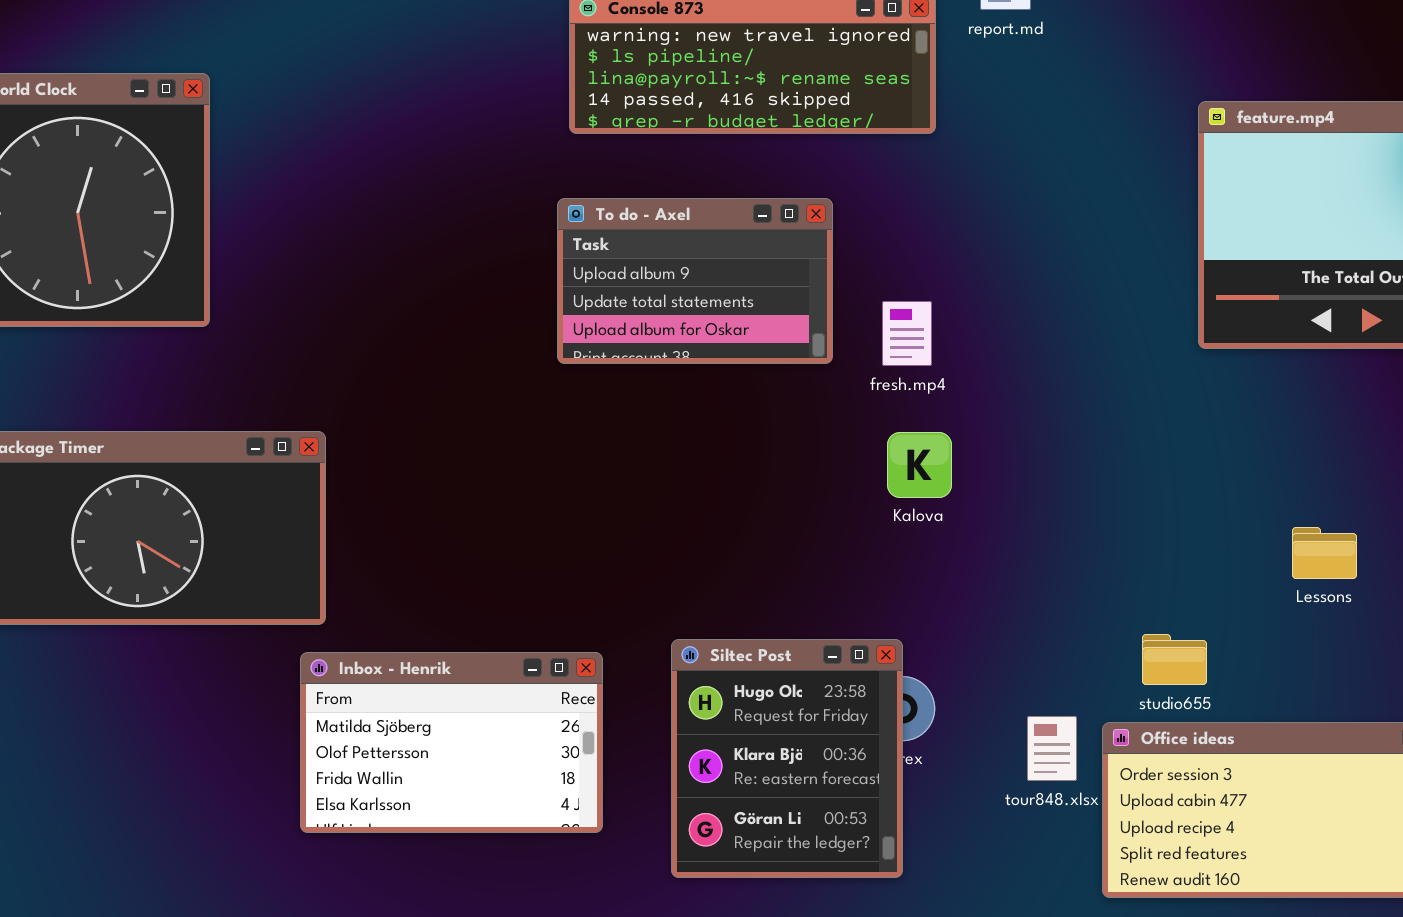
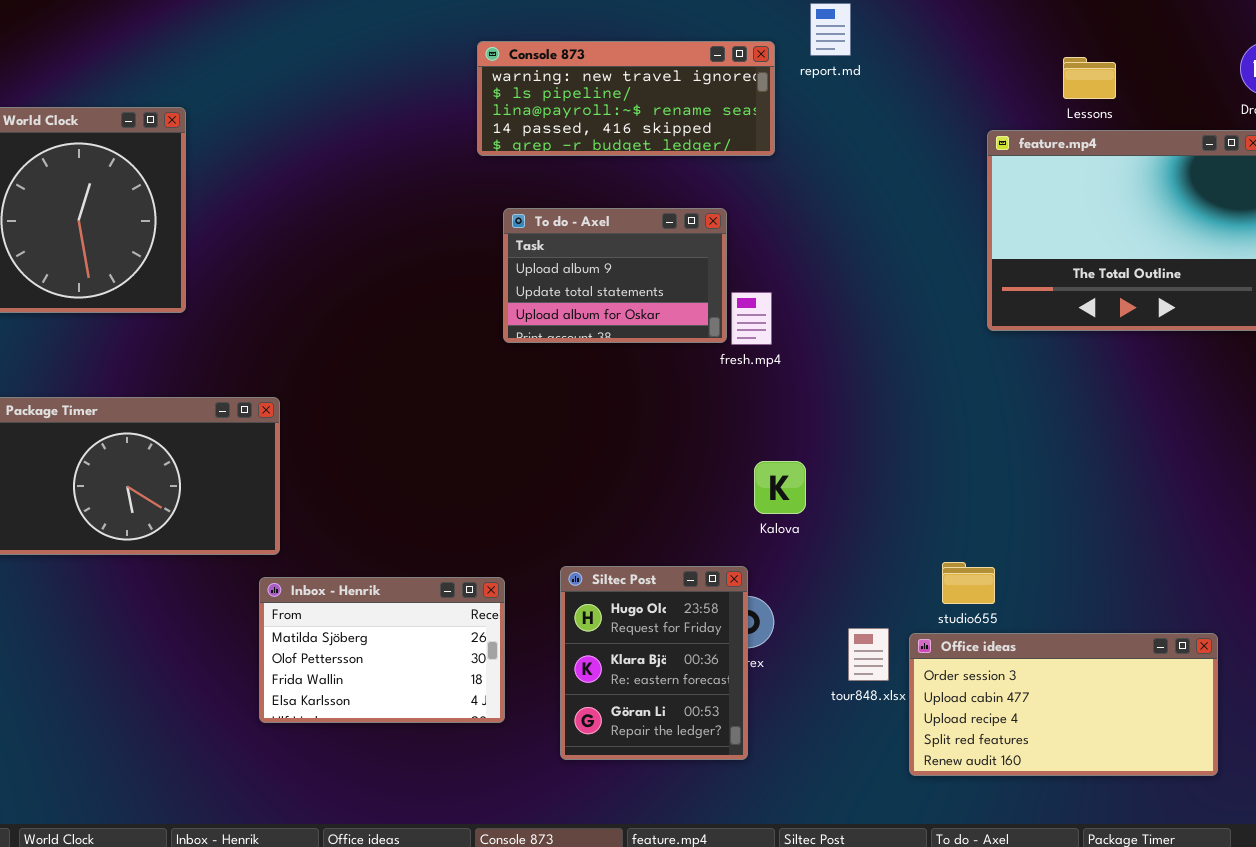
To do - Axel: [557,198,833,364] -> [503,208,727,343], moved
Kalova: [887,432,952,498] -> [754,461,806,514], moved
Lessons: [1292,527,1357,579] -> [1063,57,1116,99], moved

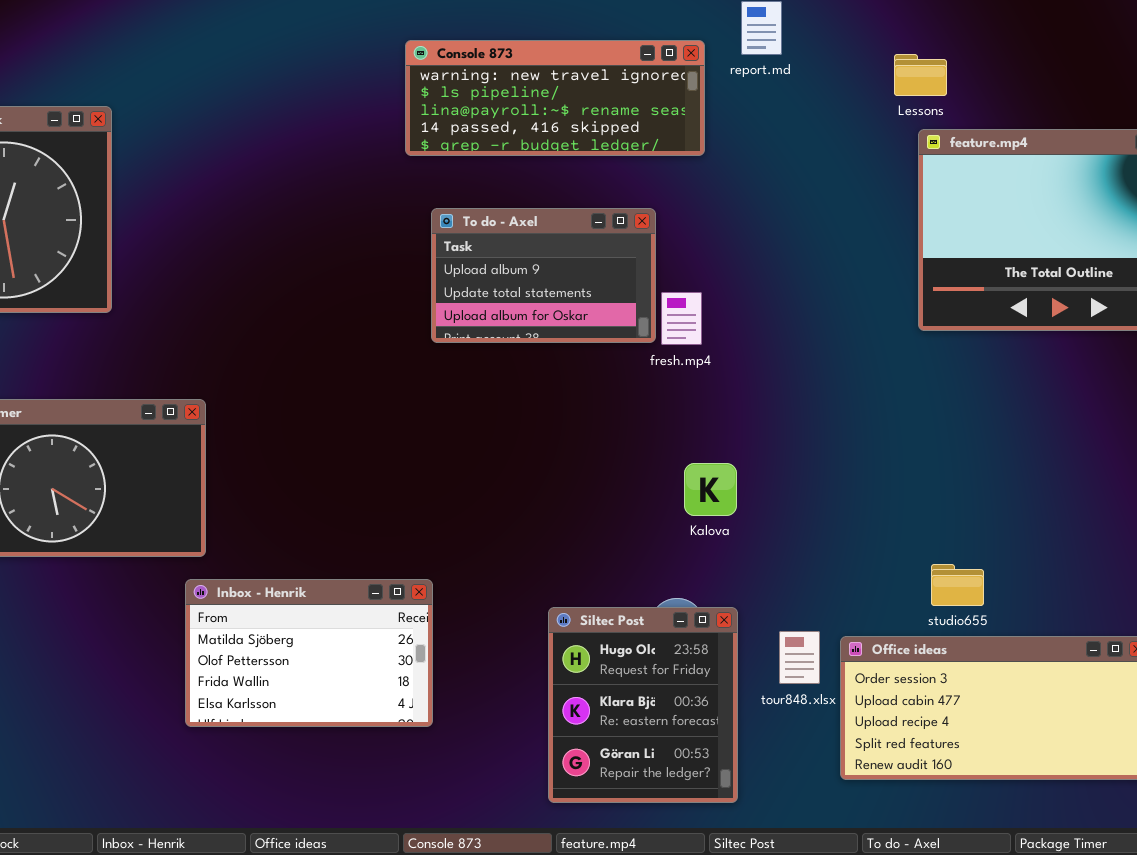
Lessons: [1063,57,1116,99] -> [894,54,947,96], moved
studio655: [942,562,995,604] -> [931,564,984,606], moved
Siltec Post: [560,566,748,760] -> [548,607,738,803], moved

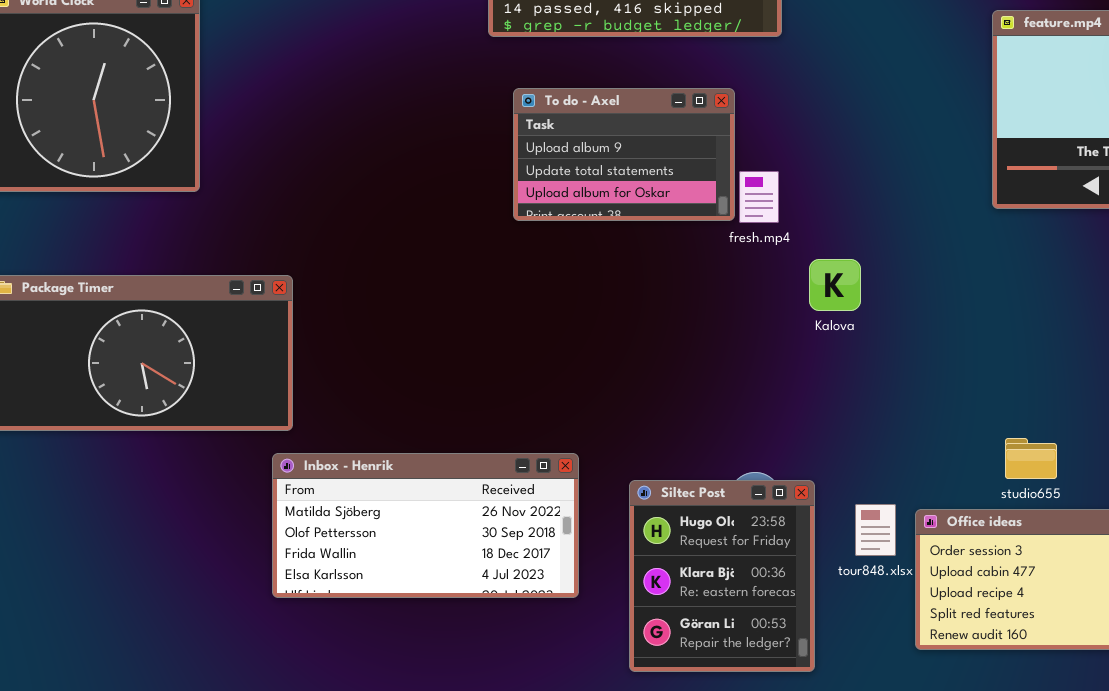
Kalova: [684,463,737,516] -> [809,259,861,311], moved
Inbox - Henrik: [185,579,433,727] -> [272,453,579,598], resized

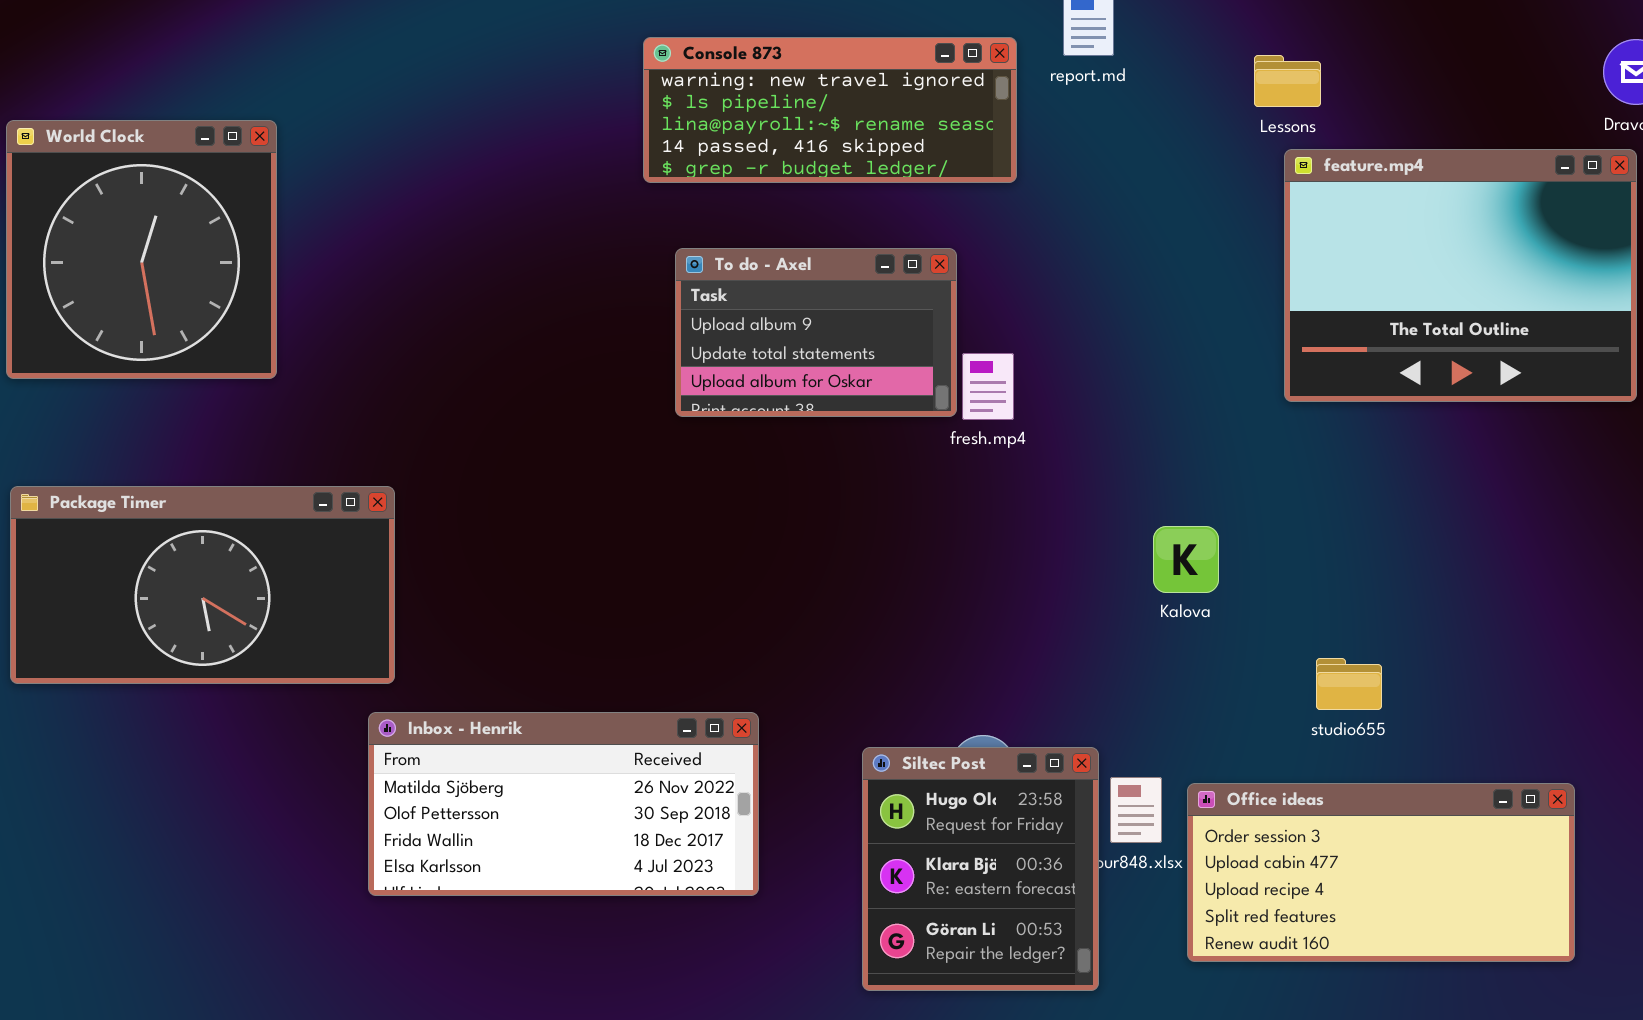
Kalova: [809,259,861,311] -> [1153,526,1219,593], moved
studio655: [1005,438,1057,479] -> [1316,658,1382,710], moved
Siltec Post: [629,480,815,672] -> [862,747,1099,991], moved

